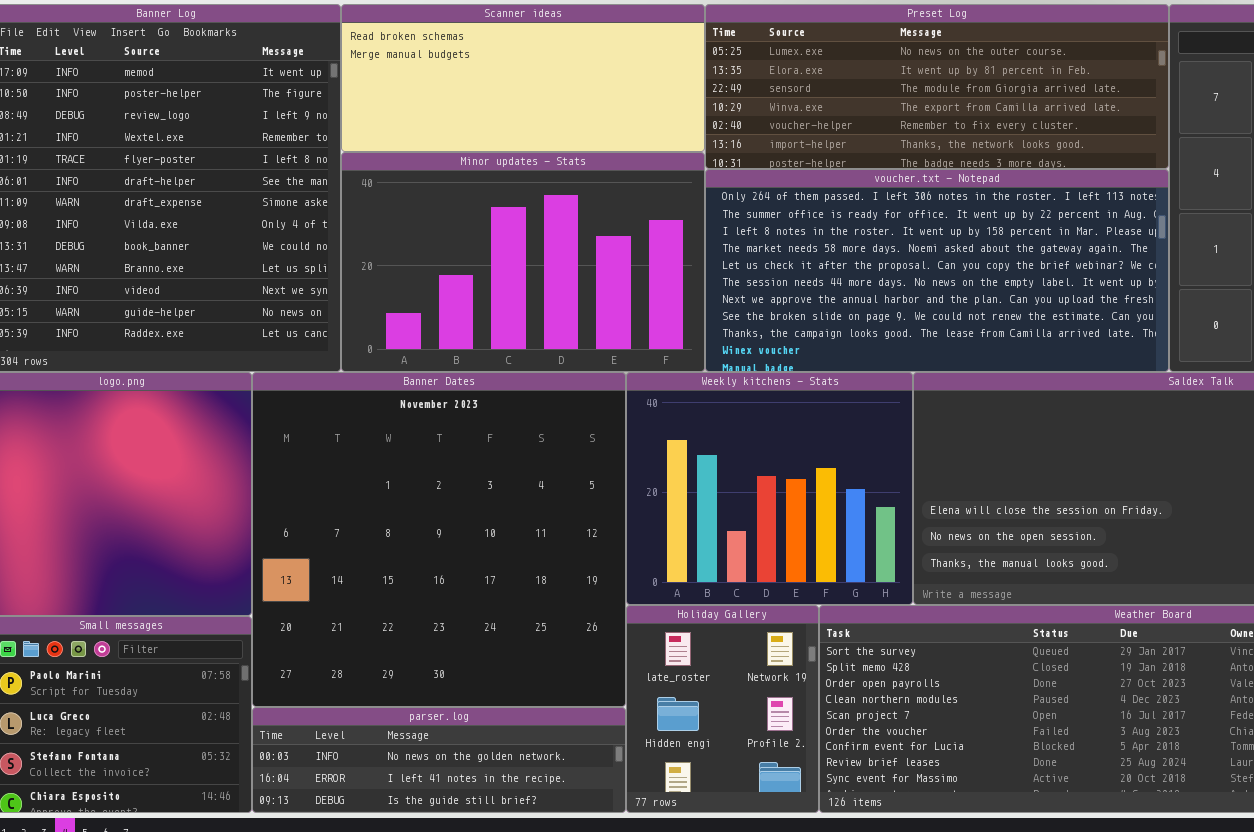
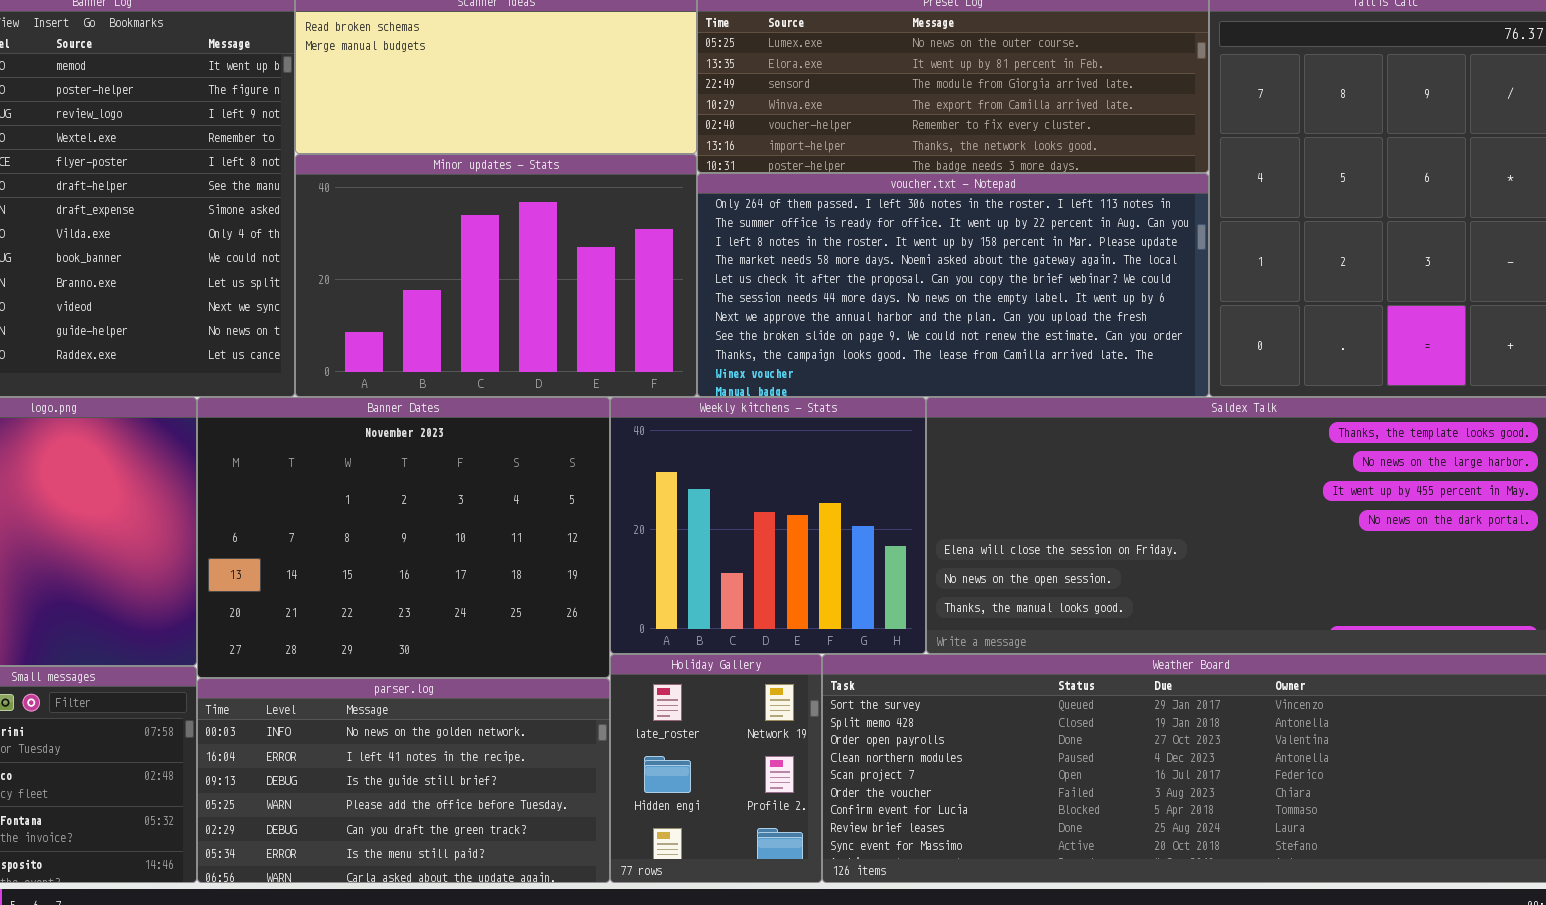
Banner Dates: [252,372,626,707] -> [197,397,610,678], resized
parser.log: [252,707,626,813] -> [197,678,610,883], resized

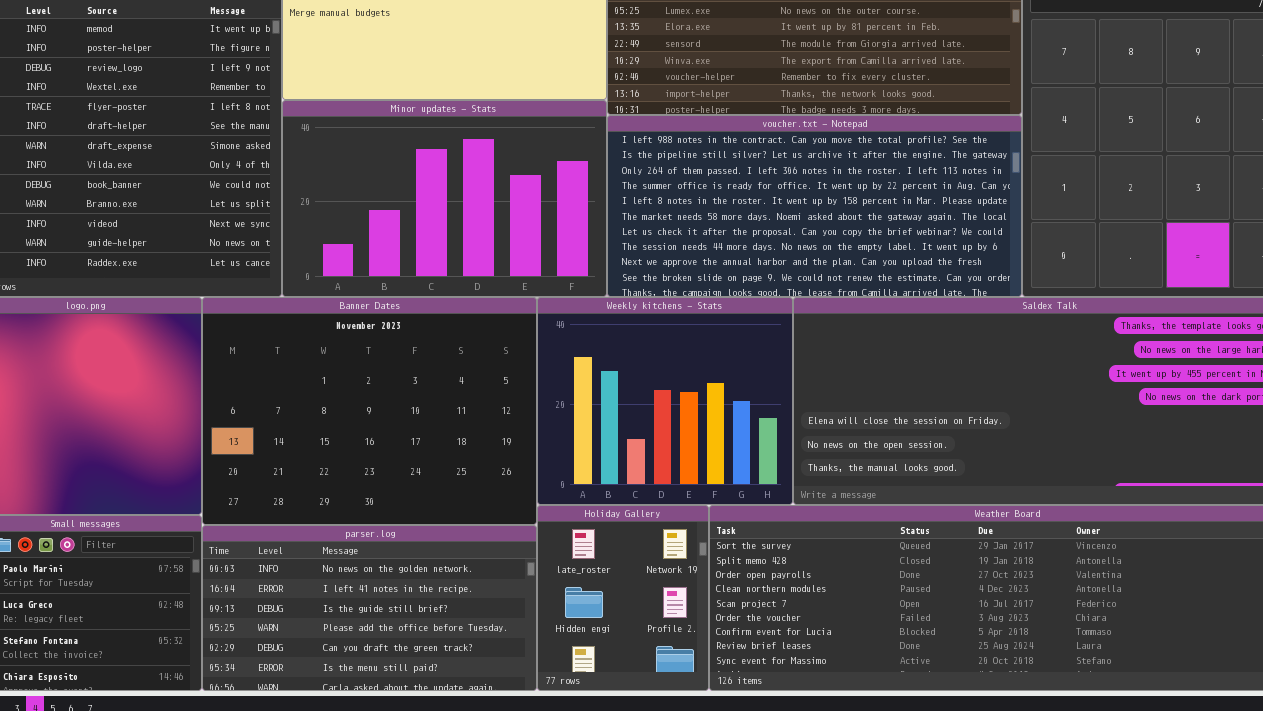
voucher.txt - Notepad: [697,173,1209,397] -> [607,115,1022,297], scrolled up 2 rows

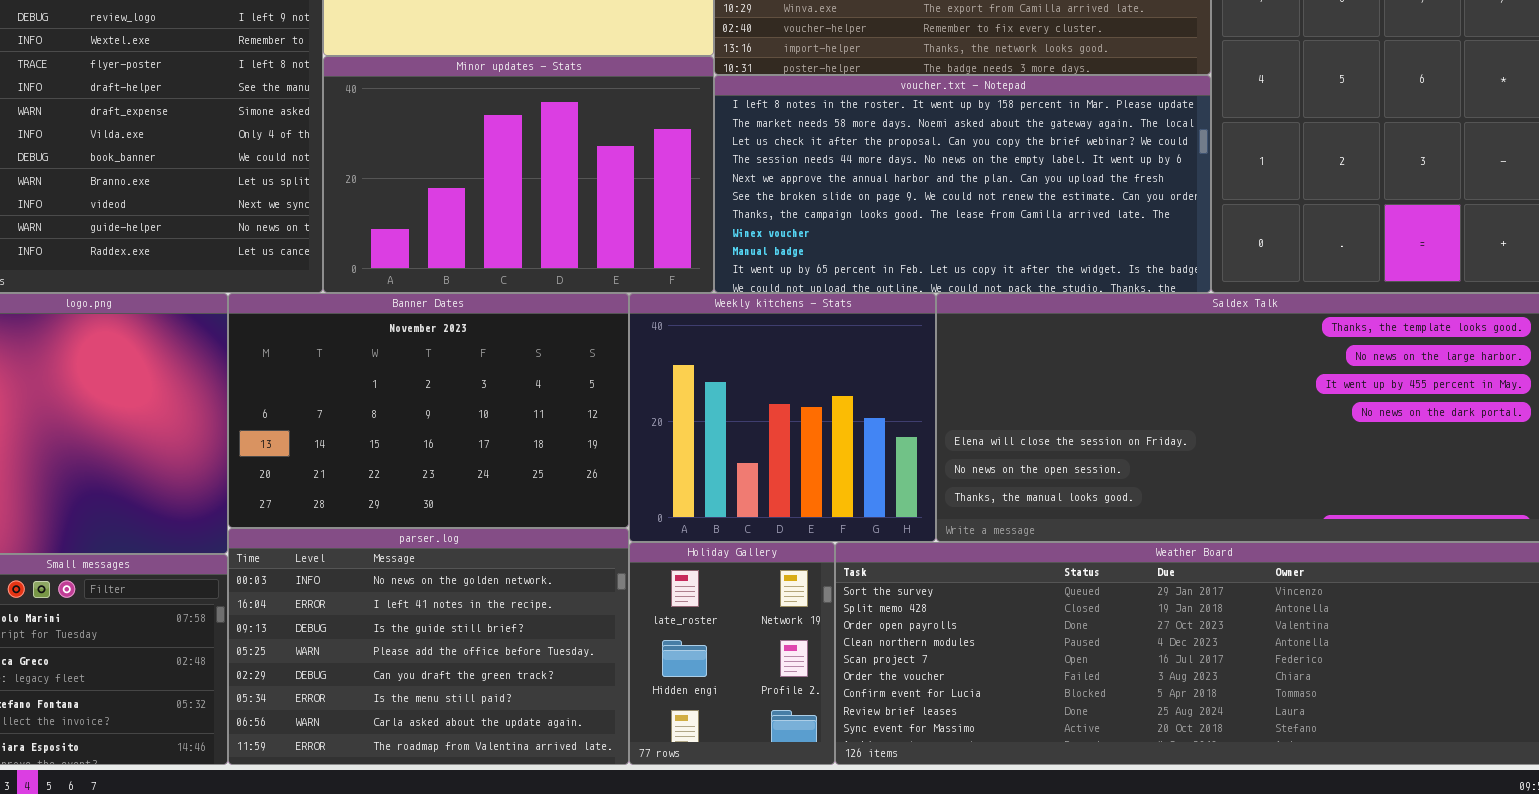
voucher.txt - Notepad: [607,115,1022,297] -> [714,75,1211,293], scrolled down 4 rows
Banner Dates: [202,297,537,525] -> [228,293,629,528], resized
parser.log: [202,525,537,691] -> [228,528,629,765], resized

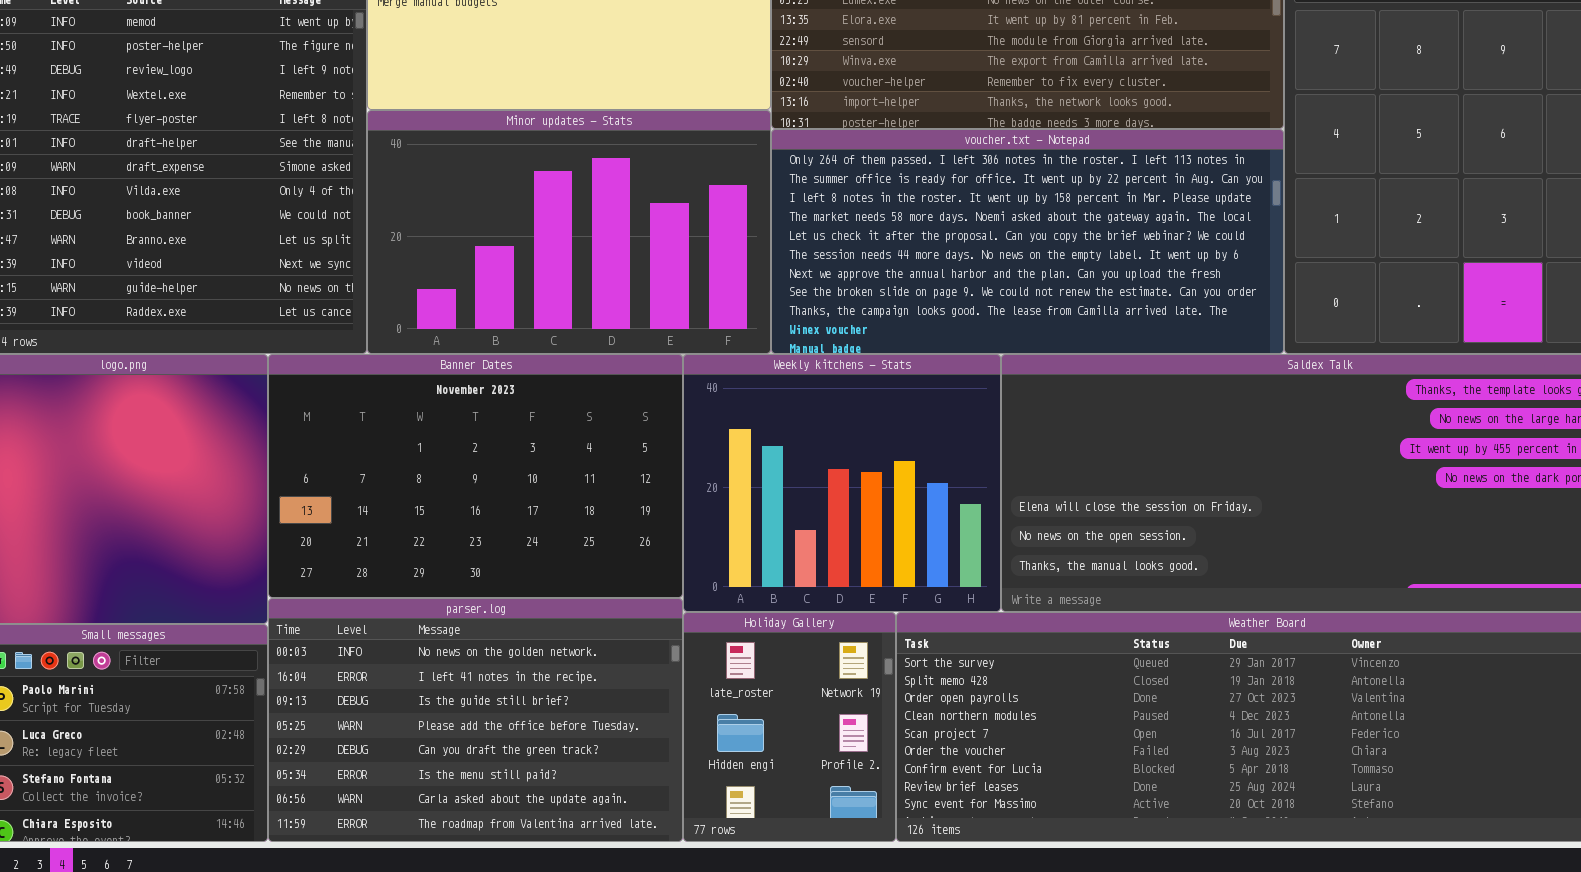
voucher.txt - Notepad: [714,75,1211,293] -> [771,129,1284,354], scrolled up 2 rows

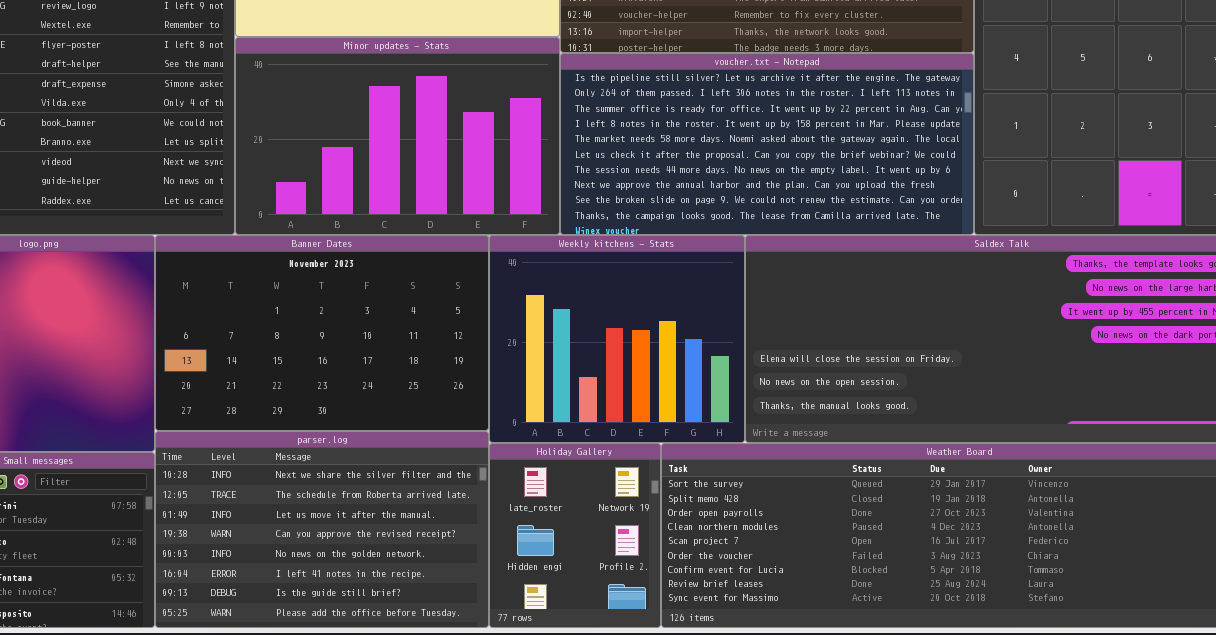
voucher.txt - Notepad: [771,129,1284,354] -> [560,53,974,235], scrolled up 1 row
parser.log: [268,598,683,842] -> [155,431,489,628], scrolled up 4 rows

